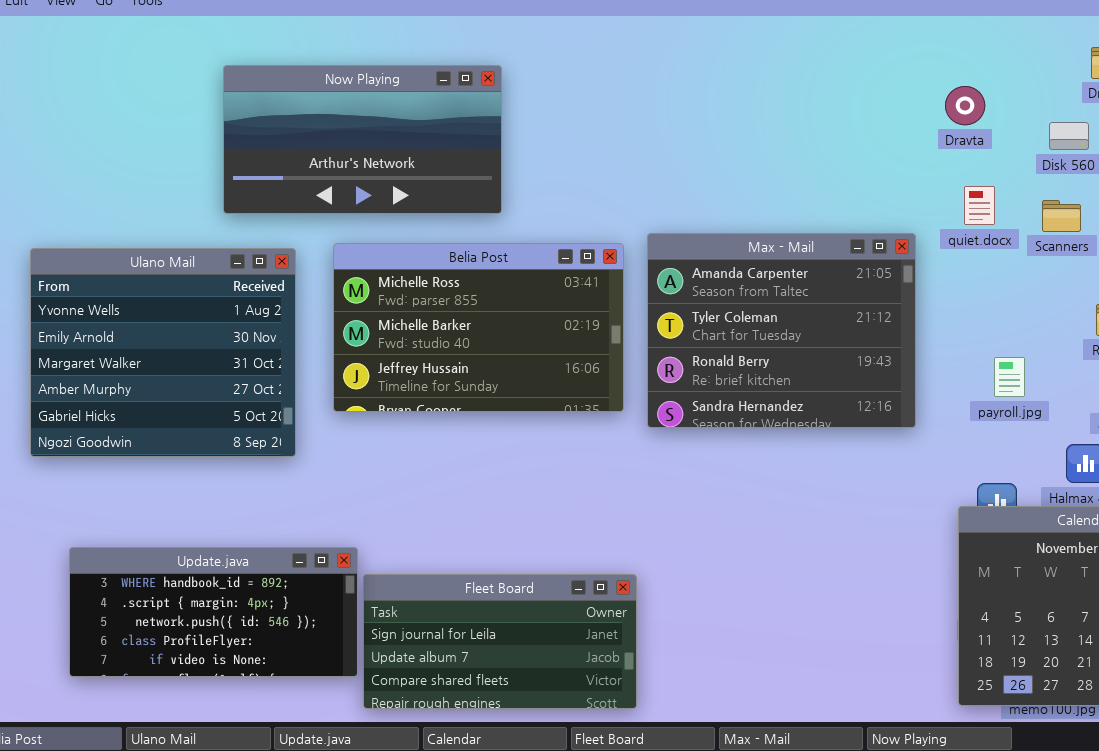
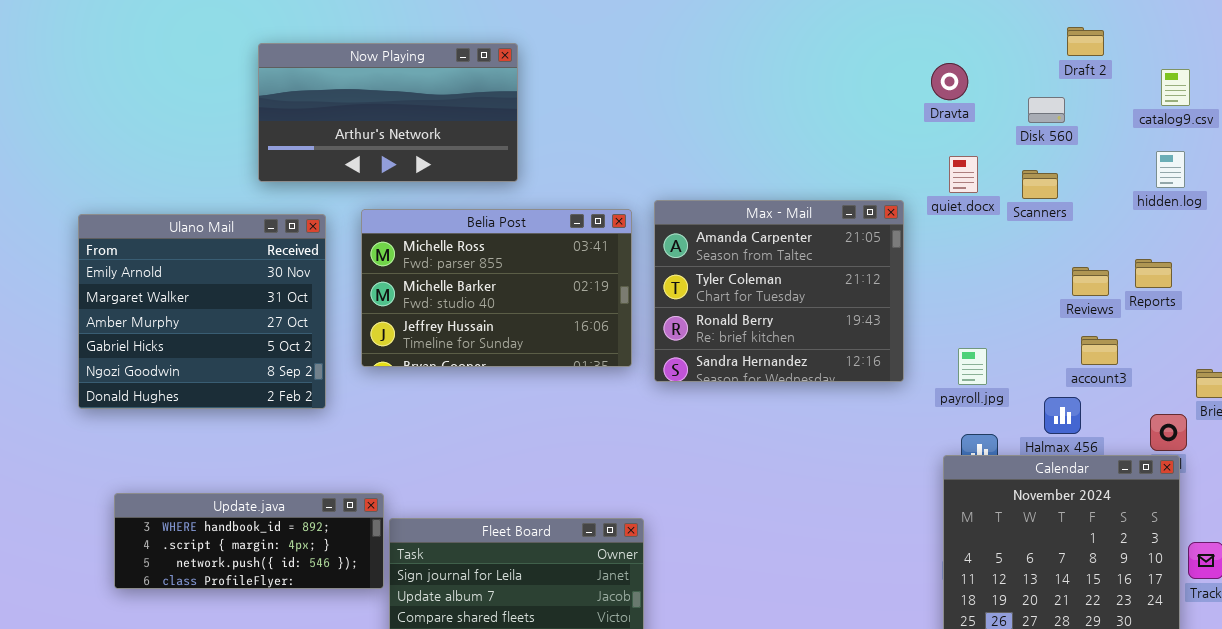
Ulano Mail: [30,248,296,457] -> [78,214,326,409], scrolled down 1 row
payroll.jpg: [994,357,1025,397] -> [958,348,987,385], moved
Update.java: [69,547,358,677] -> [114,493,384,589], resized

